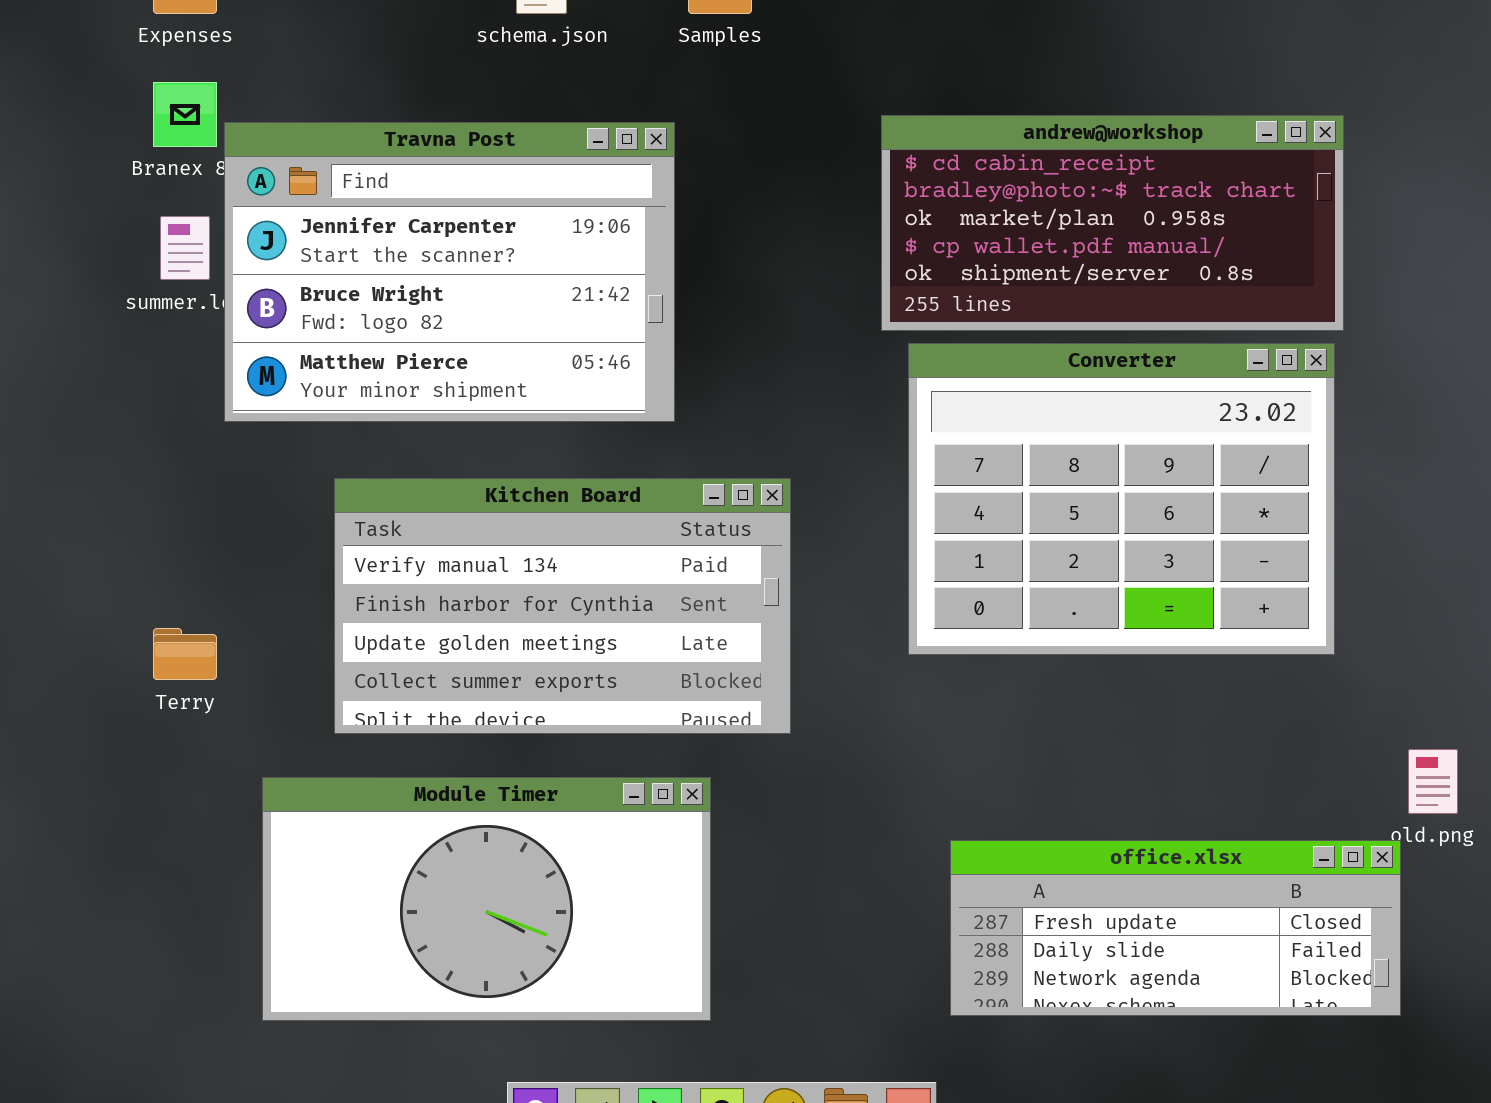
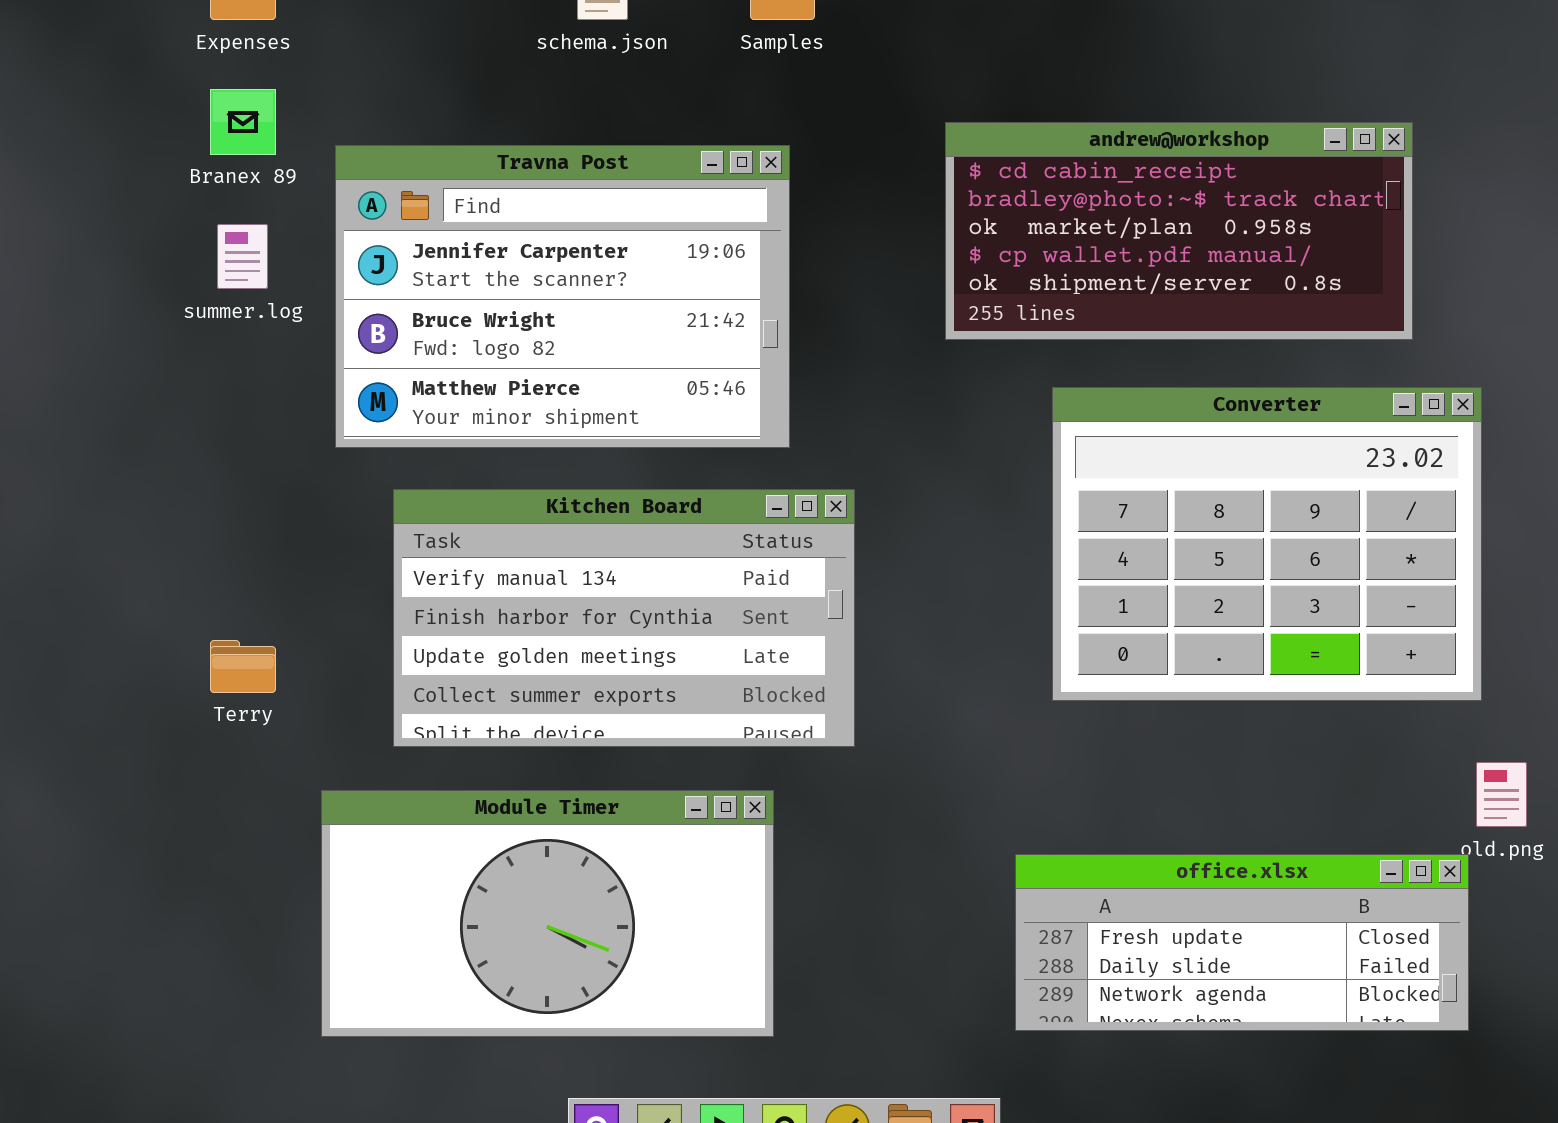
Travna Post: [224,122,675,422] -> [335,145,790,448], moved
Converter: [908,343,1335,655] -> [1052,387,1482,701], moved

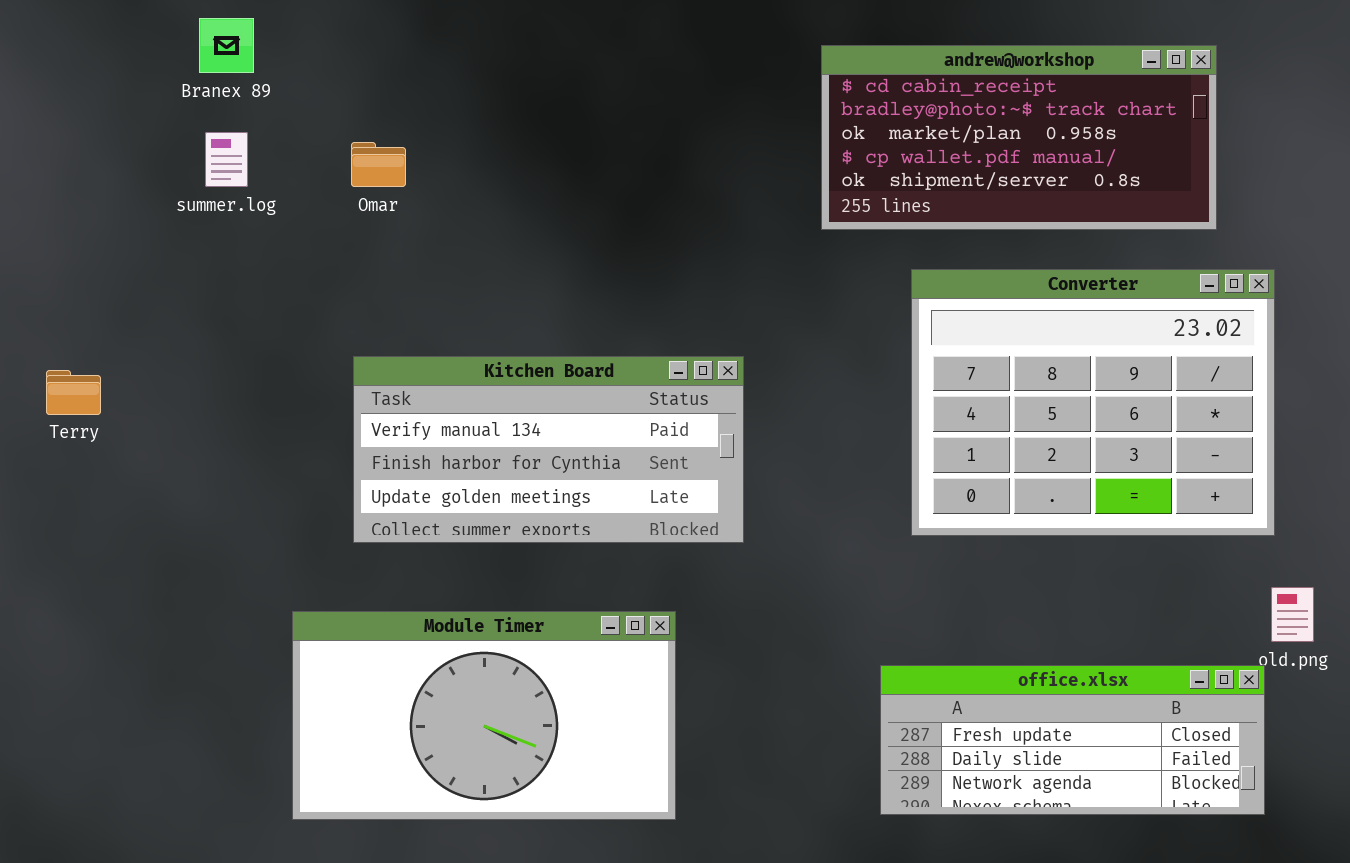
Travna Post: [335,145,790,448] -> none, closed
Kitchen Board: [393,489,855,747] -> [353,356,744,543], resized
Terry: [210,640,276,693] -> [46,370,101,415], moved

